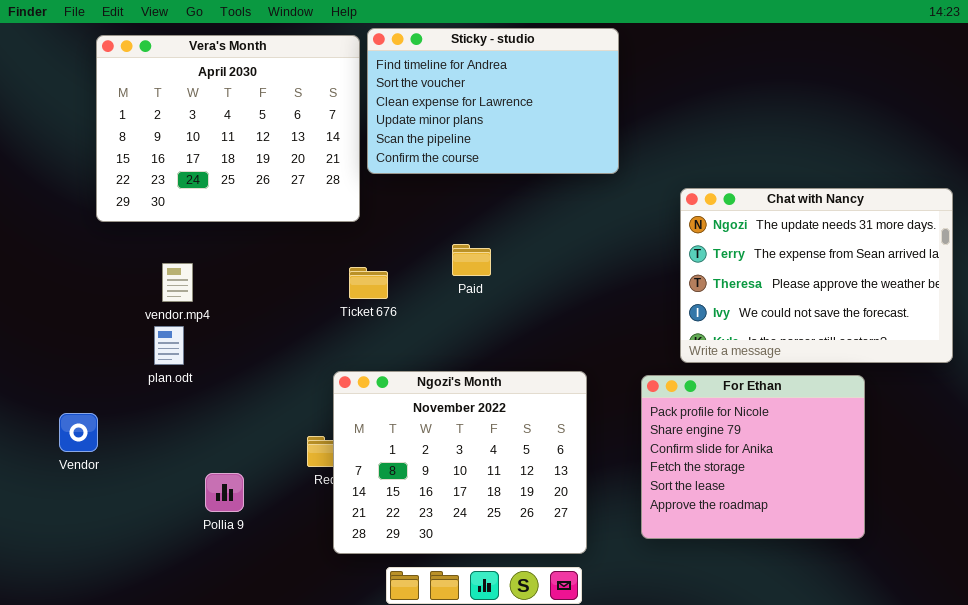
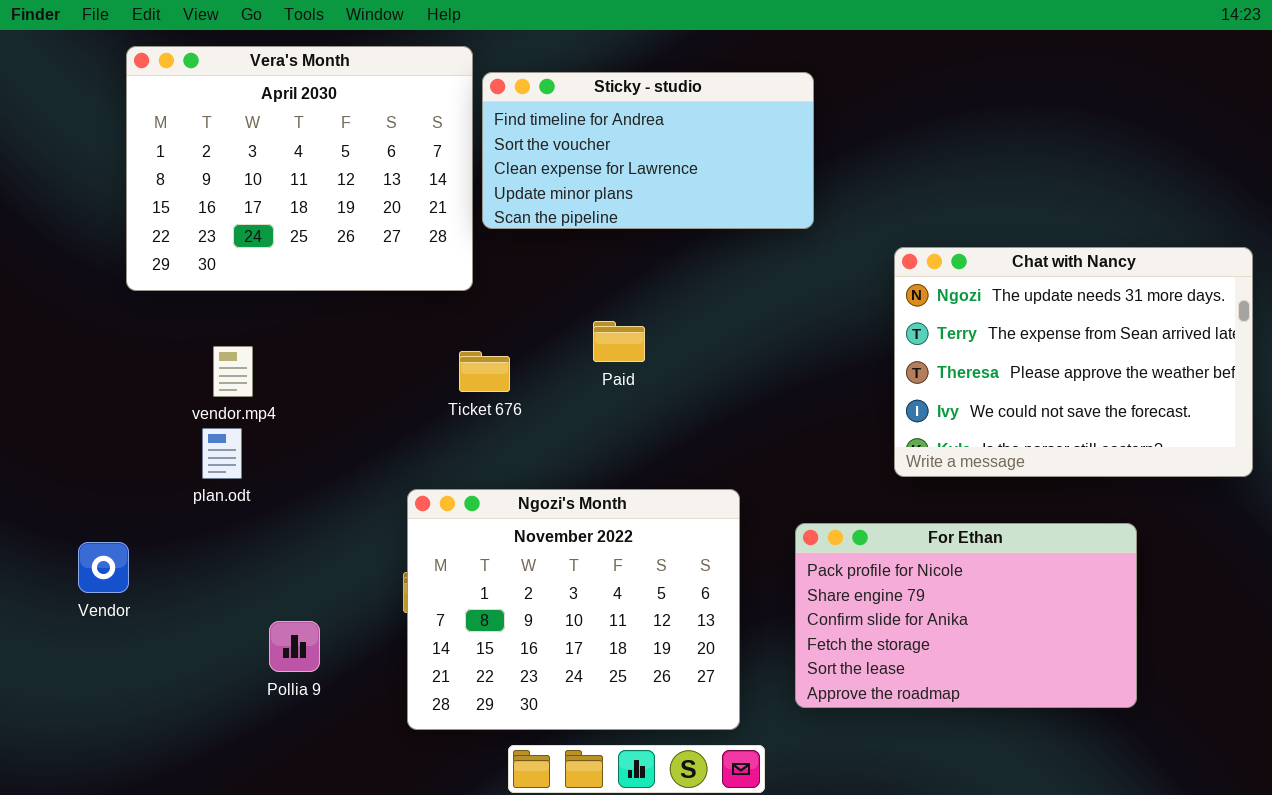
Sticky - studio: [367,28,619,174] -> [482,72,814,229], resized
Ngozi's Month: [333,371,587,554] -> [407,489,740,730], moved
For Ethan: [641,375,865,539] -> [795,523,1137,708], resized

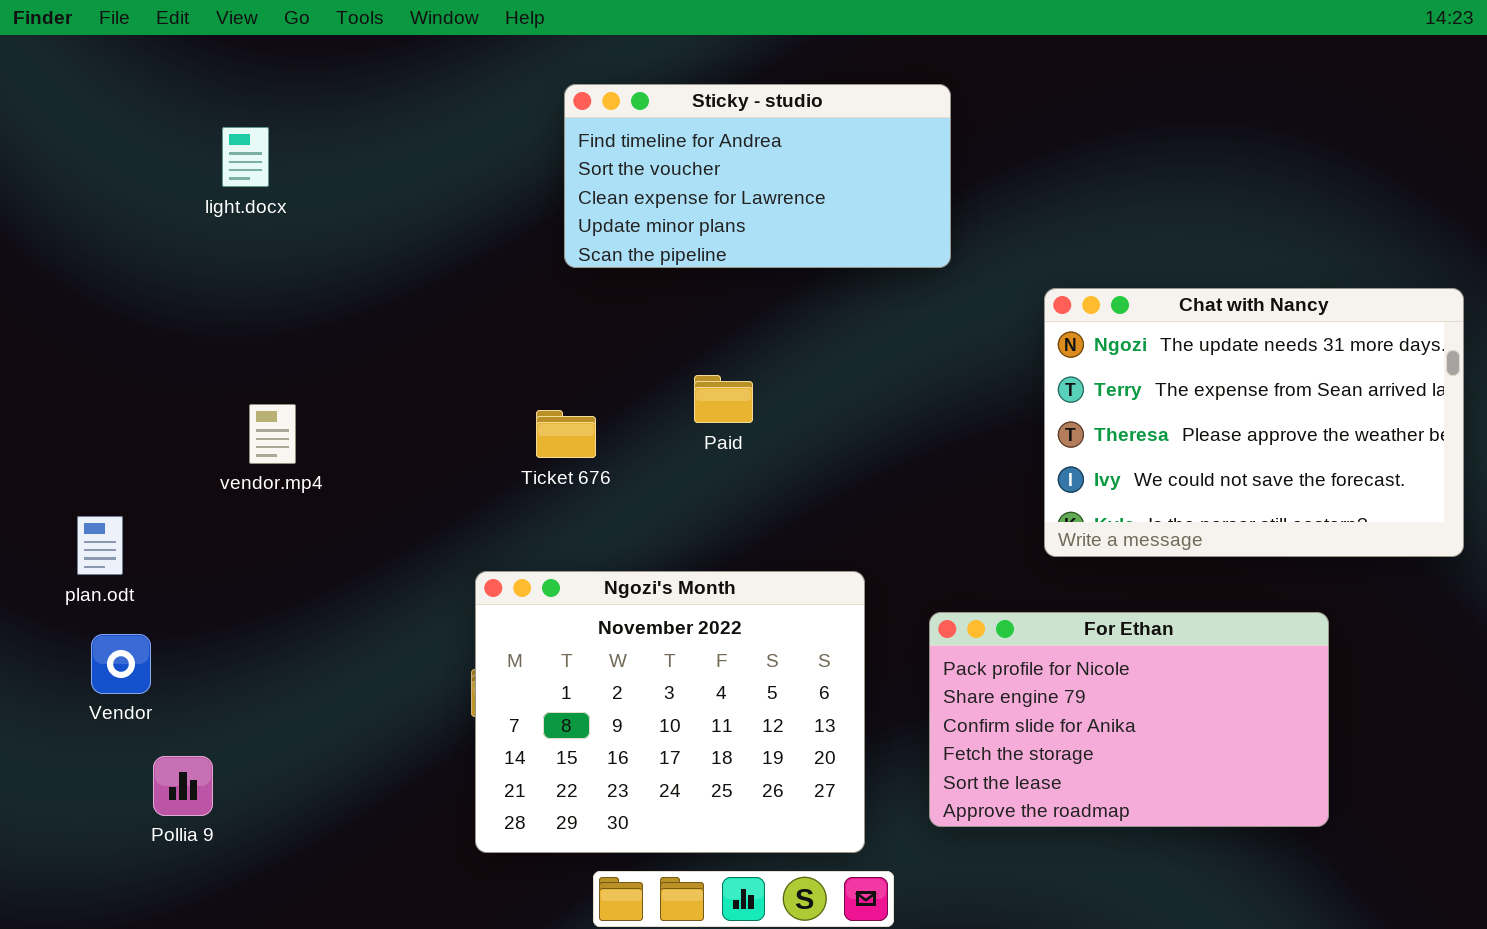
Vera's Month: [126,46,473,291] -> none, closed
plan.odt: [202,428,242,479] -> [77,516,123,575], moved
Pollia 9: [269,621,320,672] -> [153,756,213,816], moved

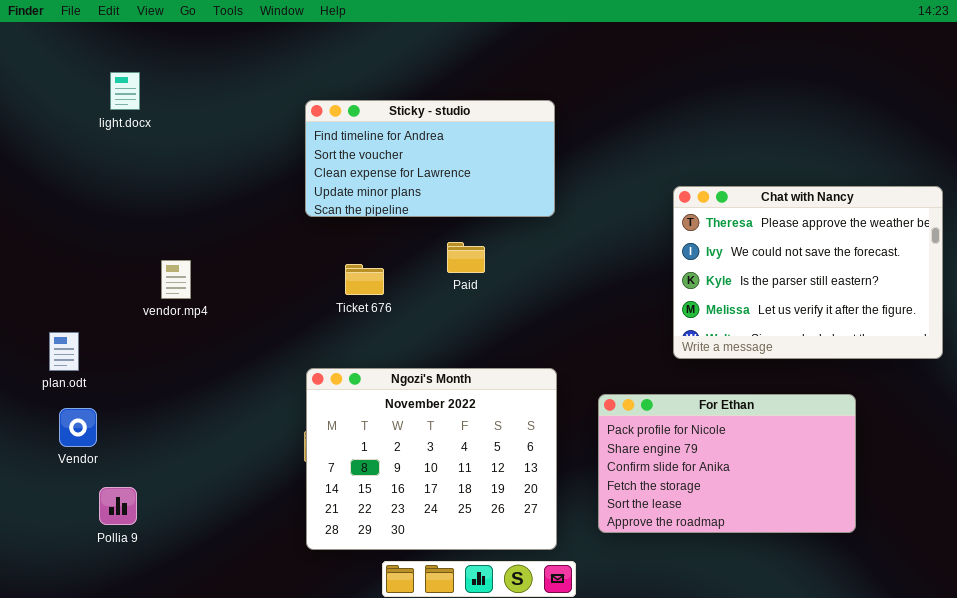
Sticky - studio: [564,84,951,268] -> [305,100,555,217], moved
light.docx: [222,127,269,187] -> [110,72,140,110], moved
Chat with Nancy: [1044,288,1464,557] -> [673,186,943,359], scrolled down 2 rows

